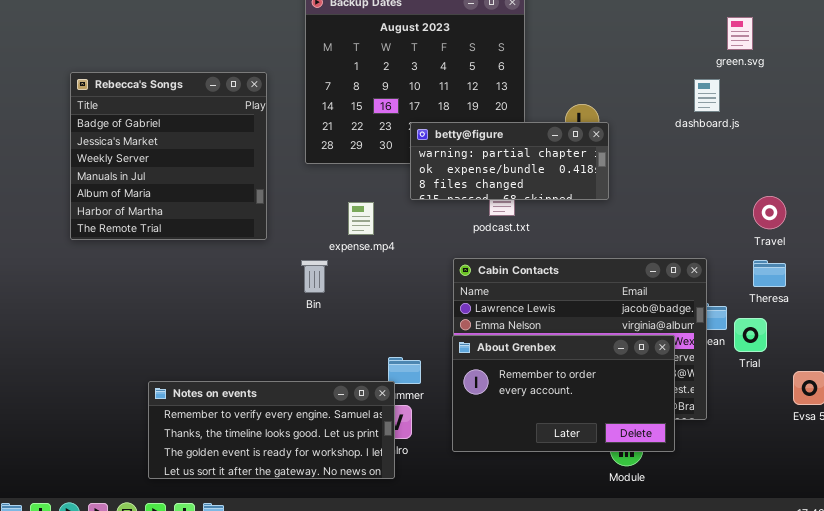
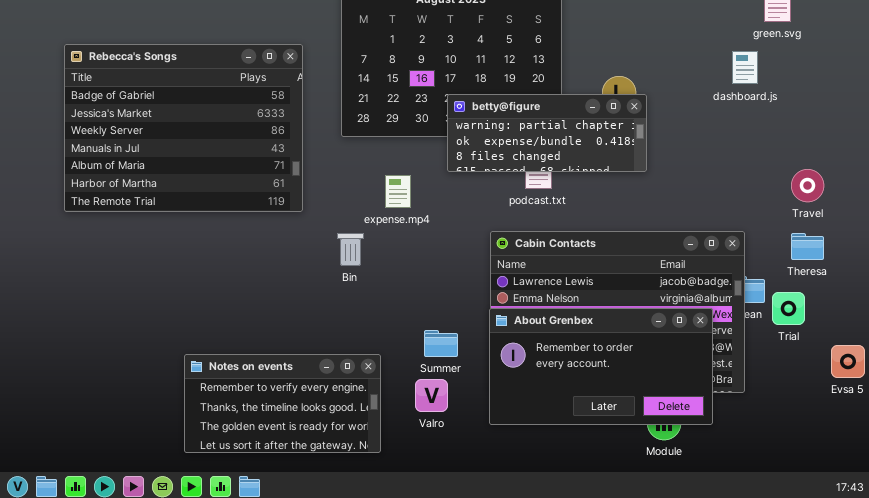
Rebecca's Songs: [70,72,267,240] -> [64,44,303,212], resized
Notes on events: [148,381,395,479] -> [184,354,381,453], resized

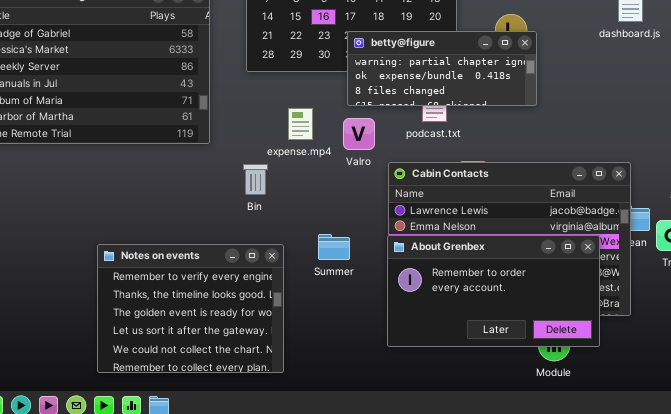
Summer: [424,330,458,357] -> [318,234,350,260], moved
Notes on events: [184,354,381,453] -> [97,244,284,373], resized
Valro: [415,379,448,412] -> [343,118,375,150], moved

